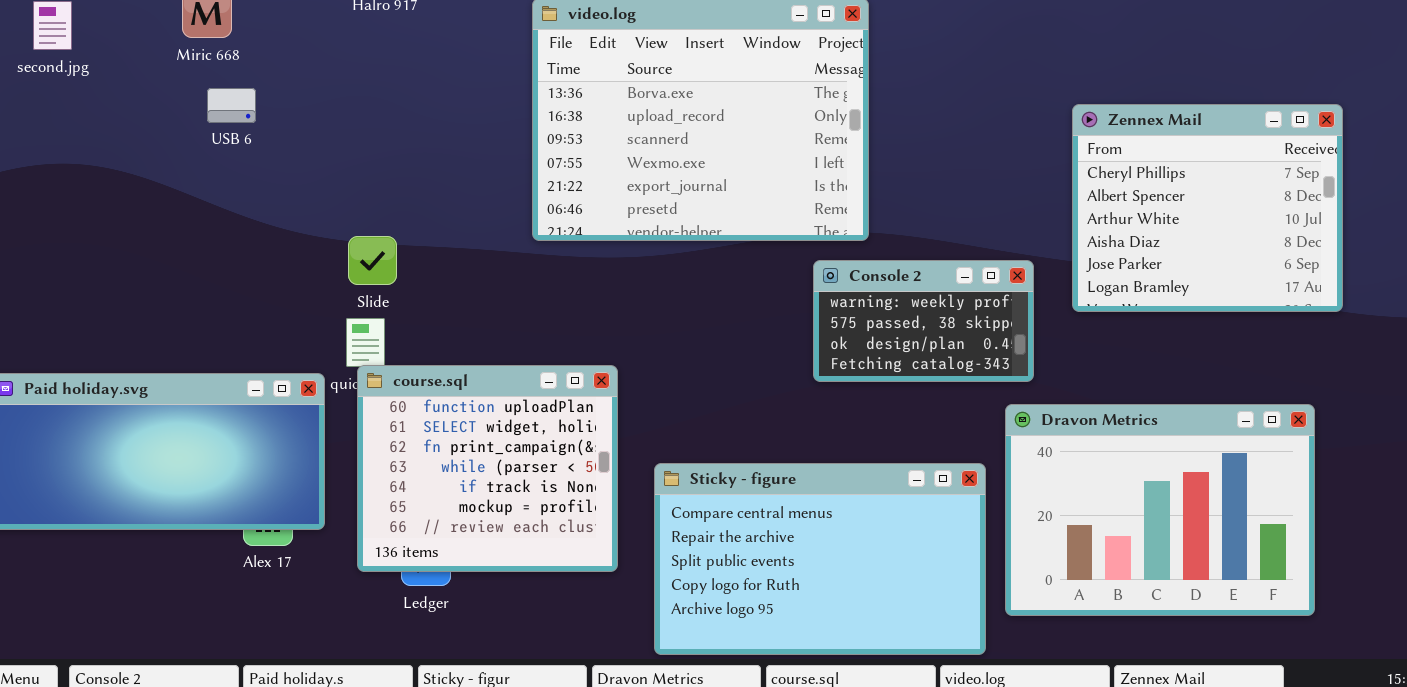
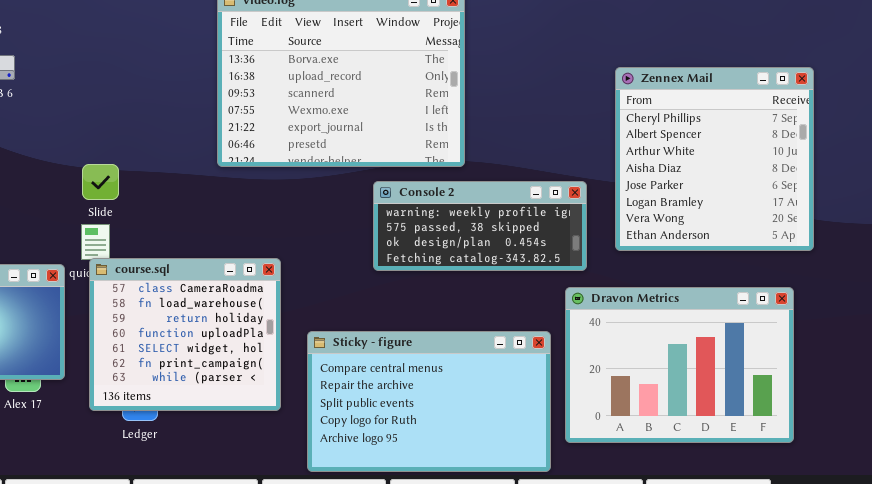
Zennex Mail: [1072,104,1343,312] -> [615,67,814,251], resized
Console 2: [813,260,1034,382] -> [373,181,587,271], resized
course.sql: [357,365,618,572] -> [89,258,281,411], scrolled up 3 rows

